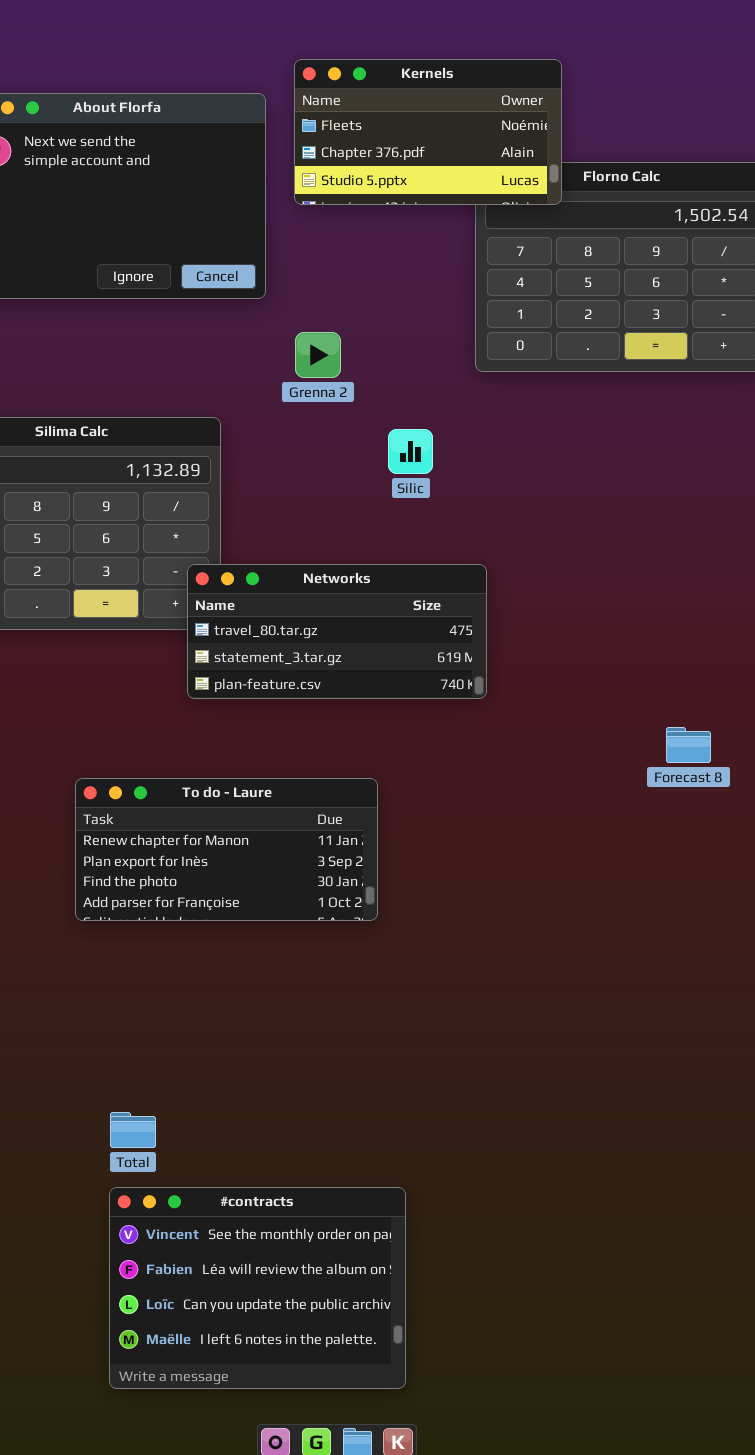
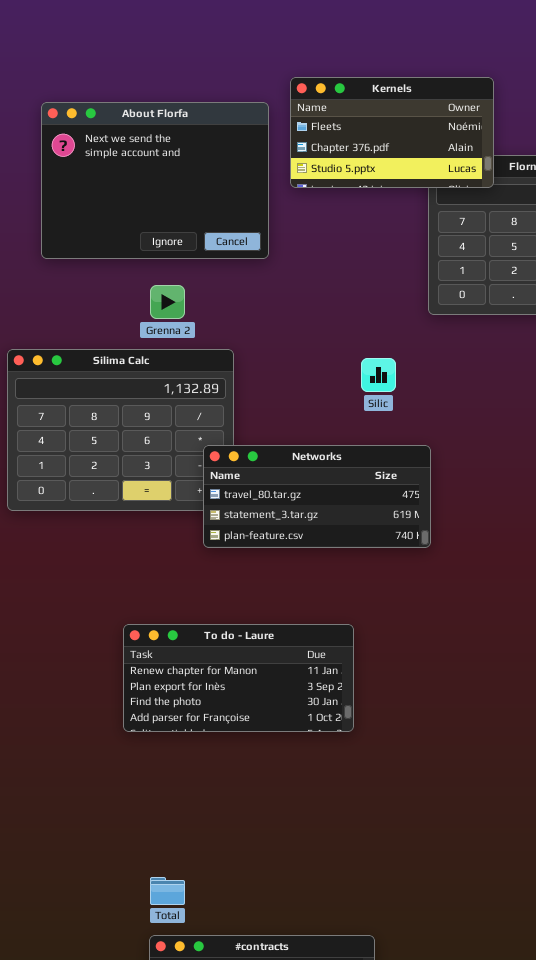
Grenna 2: [295,332,341,378] -> [150,285,185,319], moved
Networks: [187,564,487,699] -> [203,445,431,548], moved

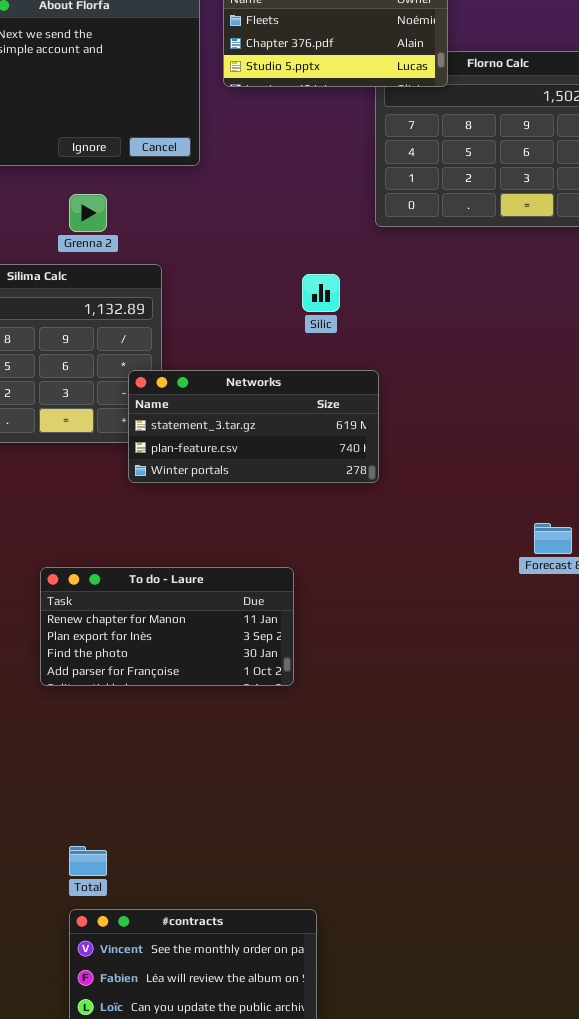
Networks: [203,445,431,548] -> [128,370,379,483], scrolled down 1 row

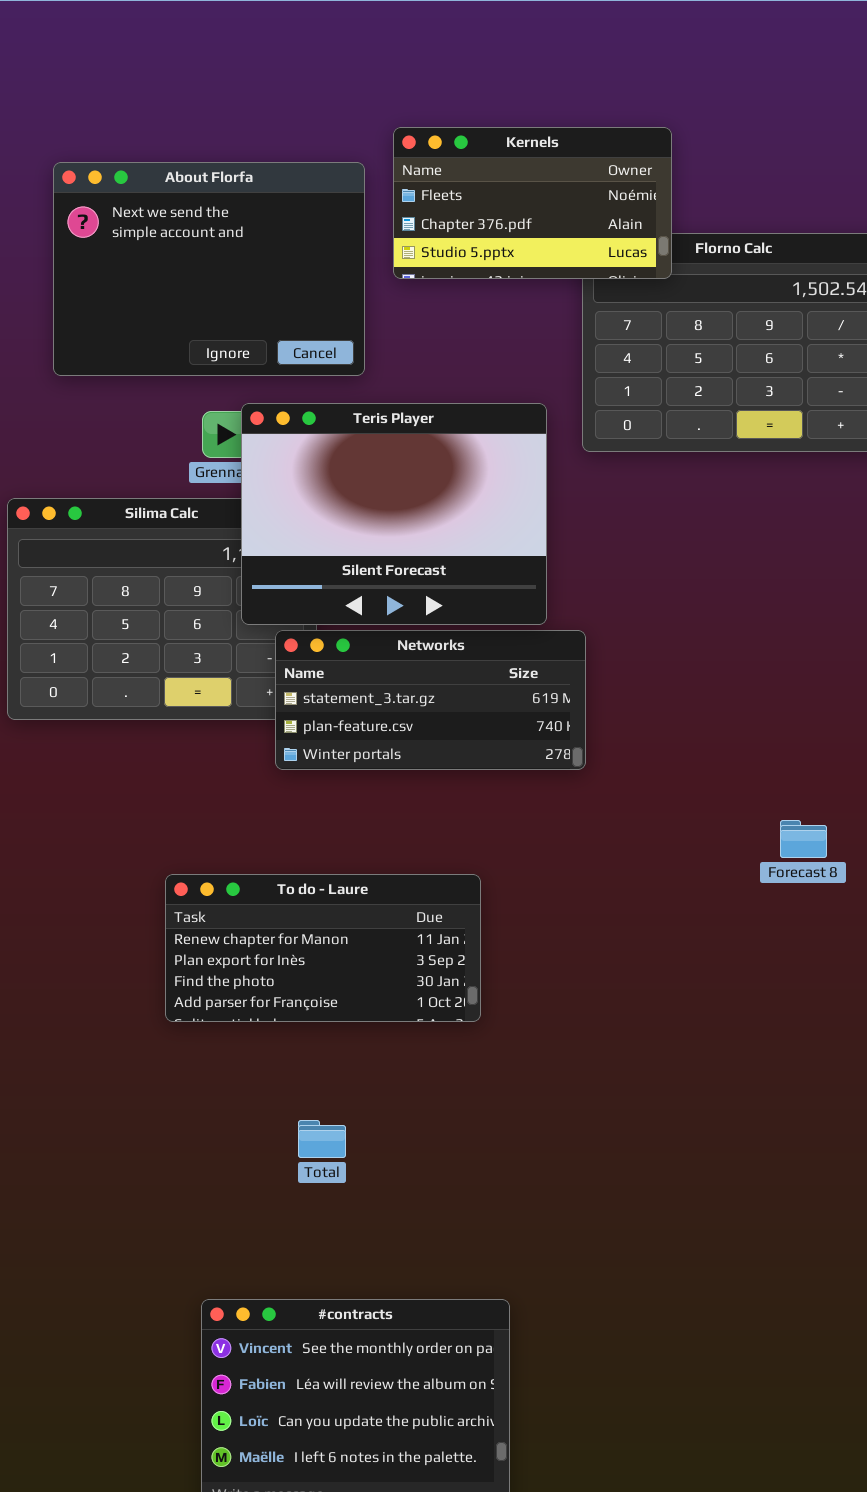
Teris Player: none -> [241,403,547,625], opened
Total: [69,846,107,876] -> [298,1120,346,1158], moved

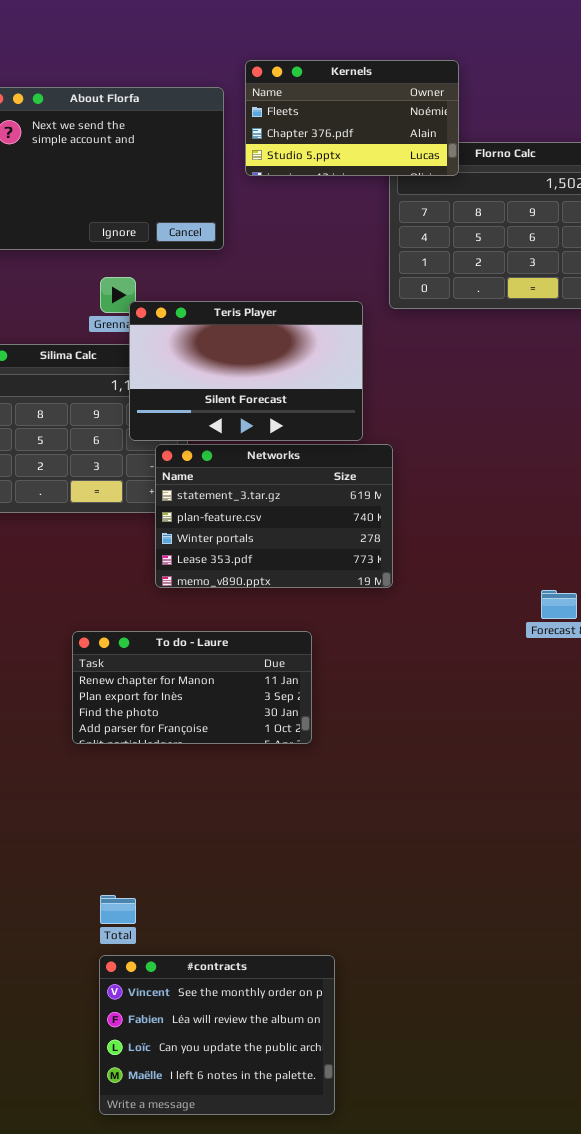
Teris Player: [241,403,547,625] -> [129,301,363,441], resized
Networks: [275,630,586,770] -> [155,444,393,588], resized
Total: [298,1120,346,1158] -> [100,895,136,924], moved

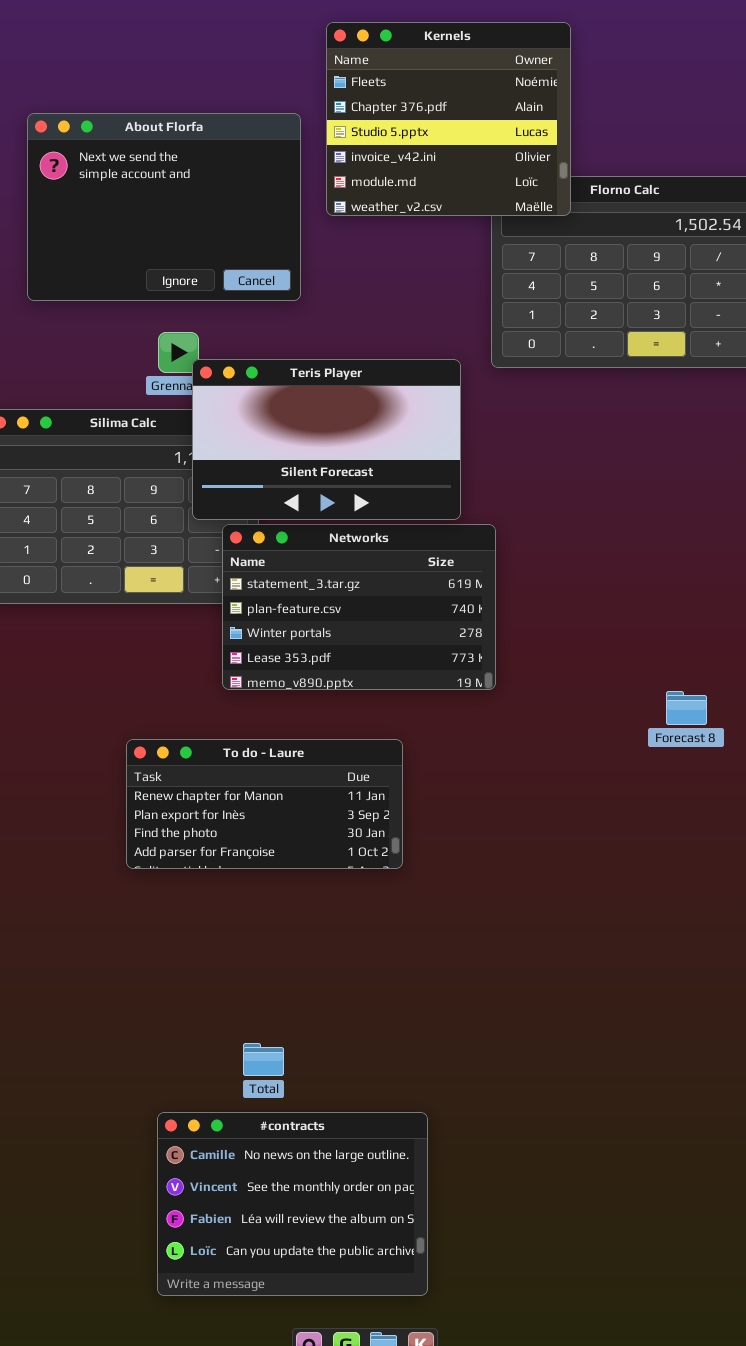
Kernels: [245,60,459,176] -> [326,22,571,216], resized
Total: [100,895,136,924] -> [243,1043,284,1076], moved
#contracts: [99,955,335,1115] -> [157,1112,428,1296], scrolled up 1 row

